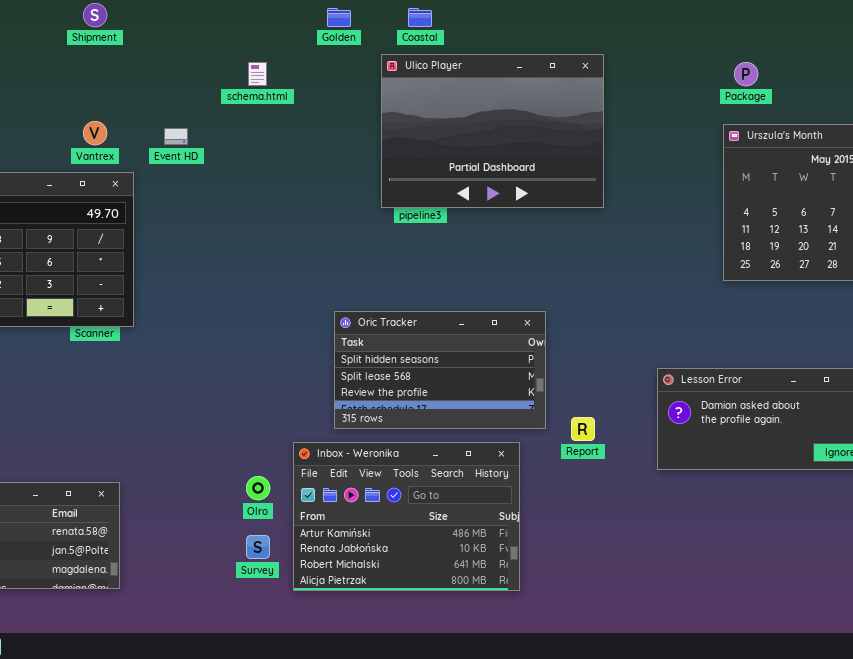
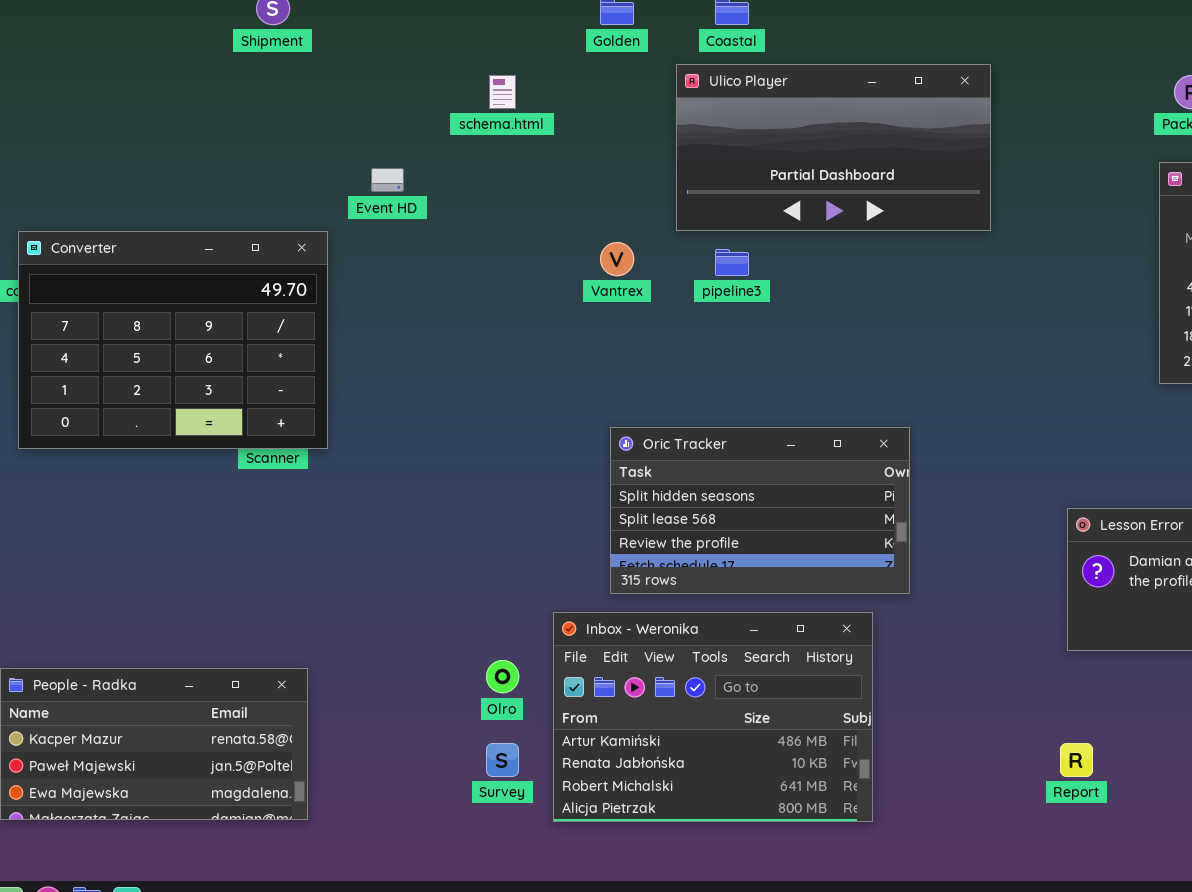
Ulico Player: [381,54,604,208] -> [676,64,991,231], resized
Vantrex: [83,121,107,145] -> [600,242,634,276], moved
Report: [571,417,595,441] -> [1060,743,1093,777], moved

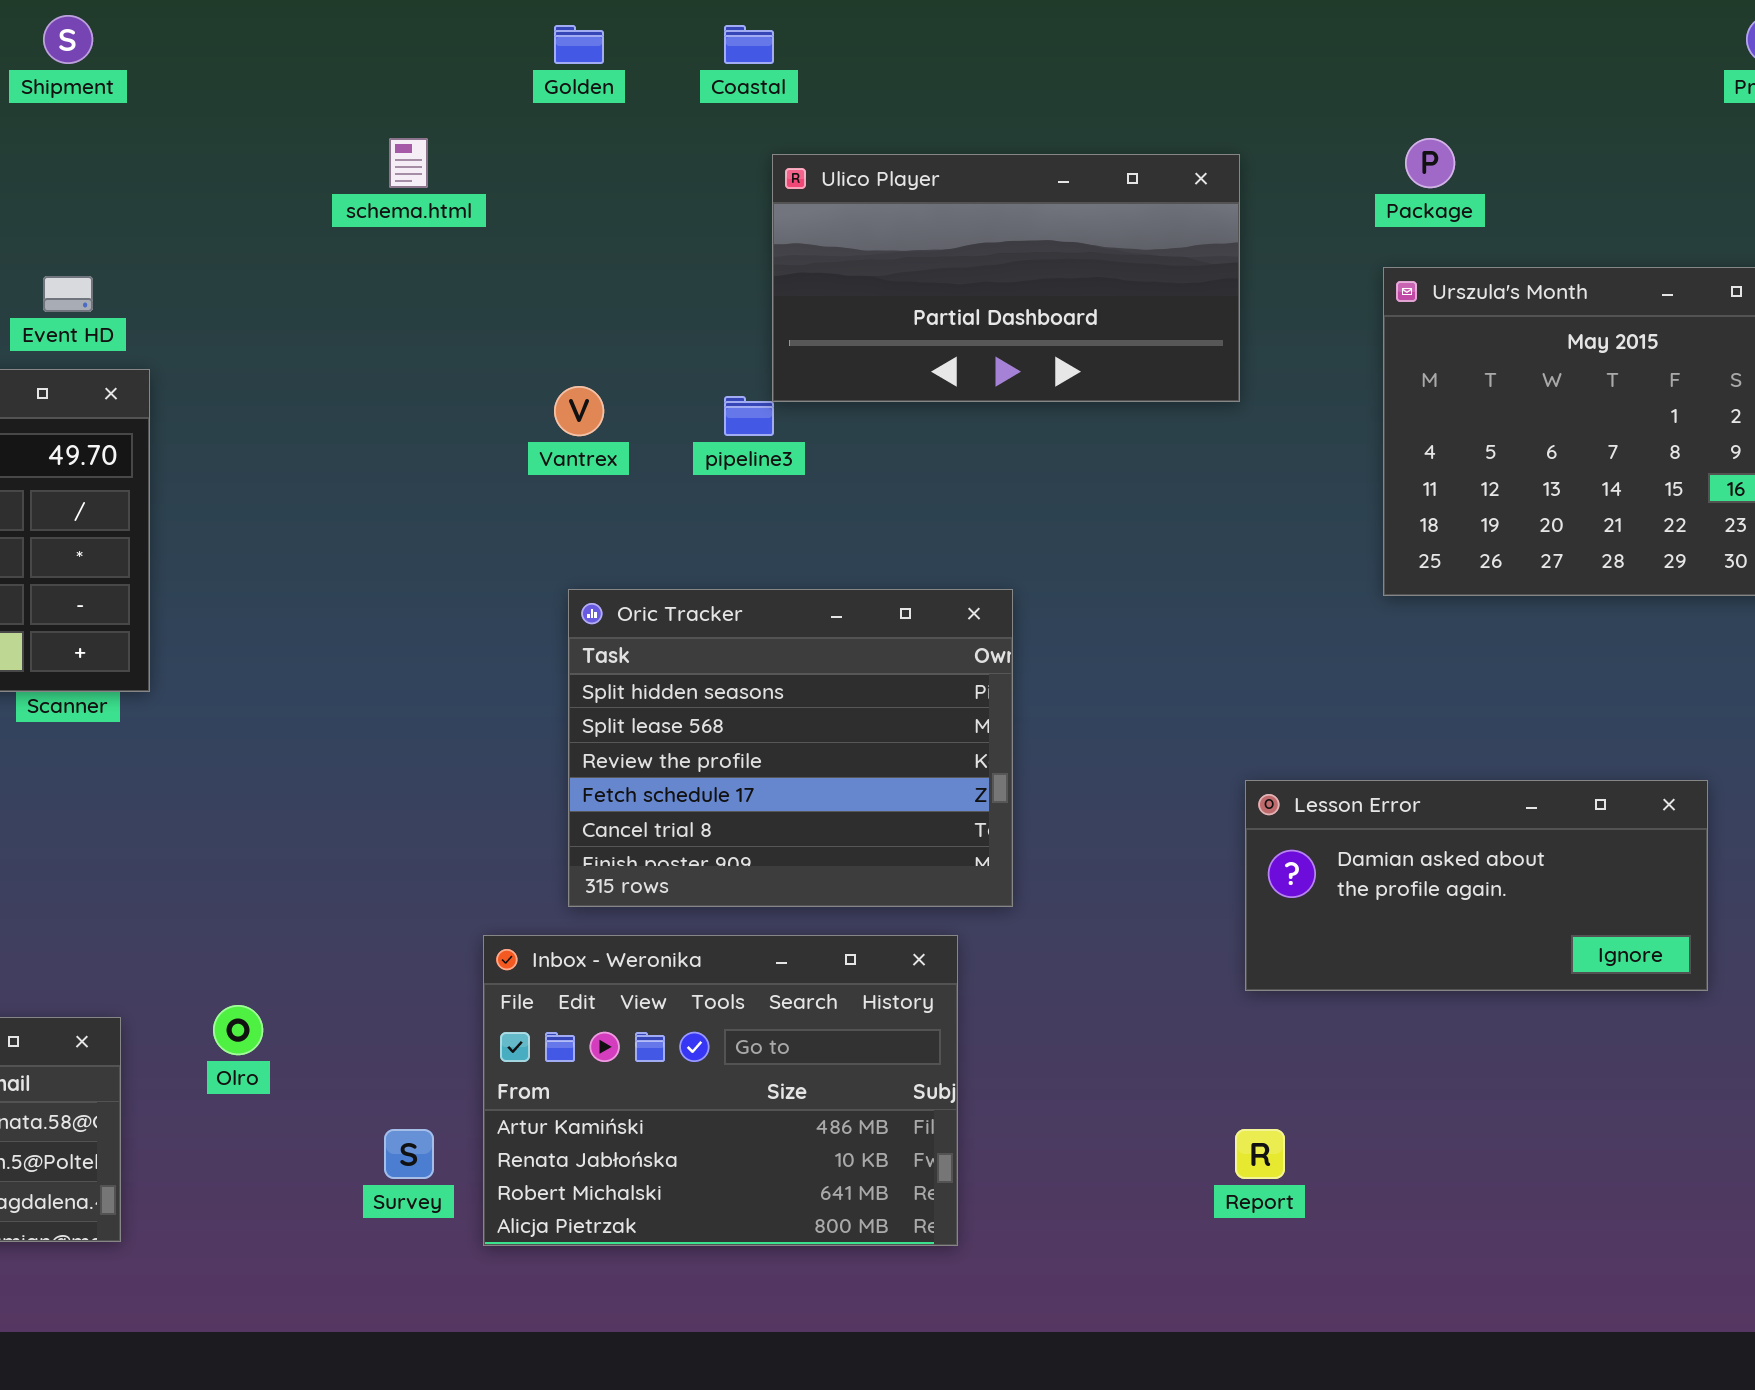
Ulico Player: [676,64,991,231] -> [772,154,1240,402], moved
Event HD: [371,168,404,192] -> [43,276,93,312], moved
Oric Tracker: [610,427,910,594] -> [568,589,1013,907], resized
Olro: [486,660,519,693] -> [213,1005,263,1055], moved

